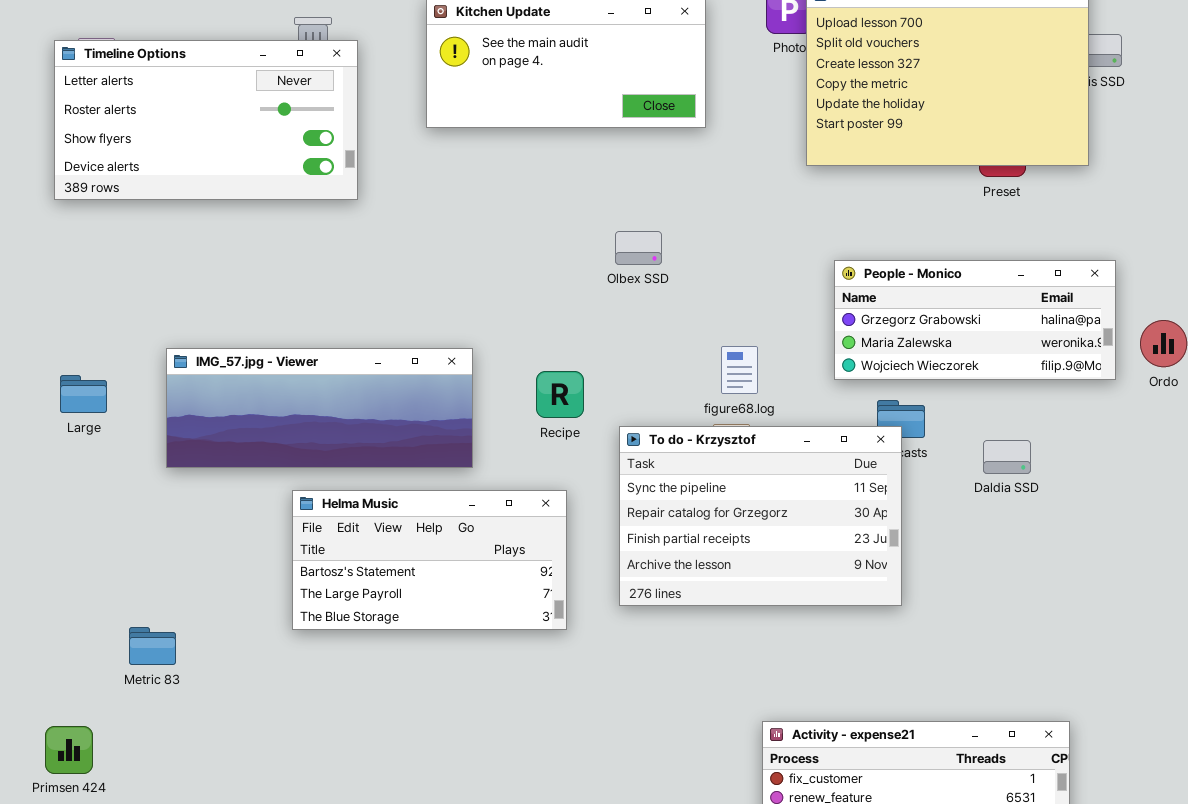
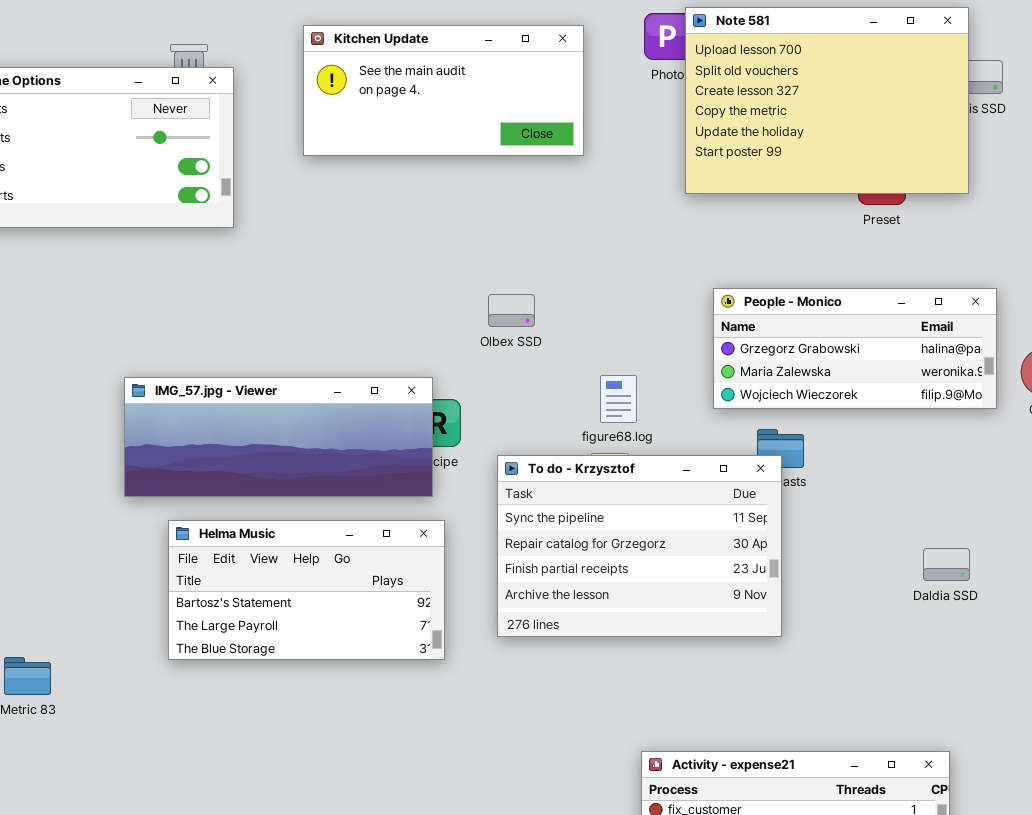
Olbex SSD: [615,231,662,265] -> [488,294,535,327], moved
IMG_57.jpg - Viewer: [166,348,473,468] -> [124,377,433,497], moved
Daldia SSD: [983,440,1031,474] -> [923,548,970,581], moved

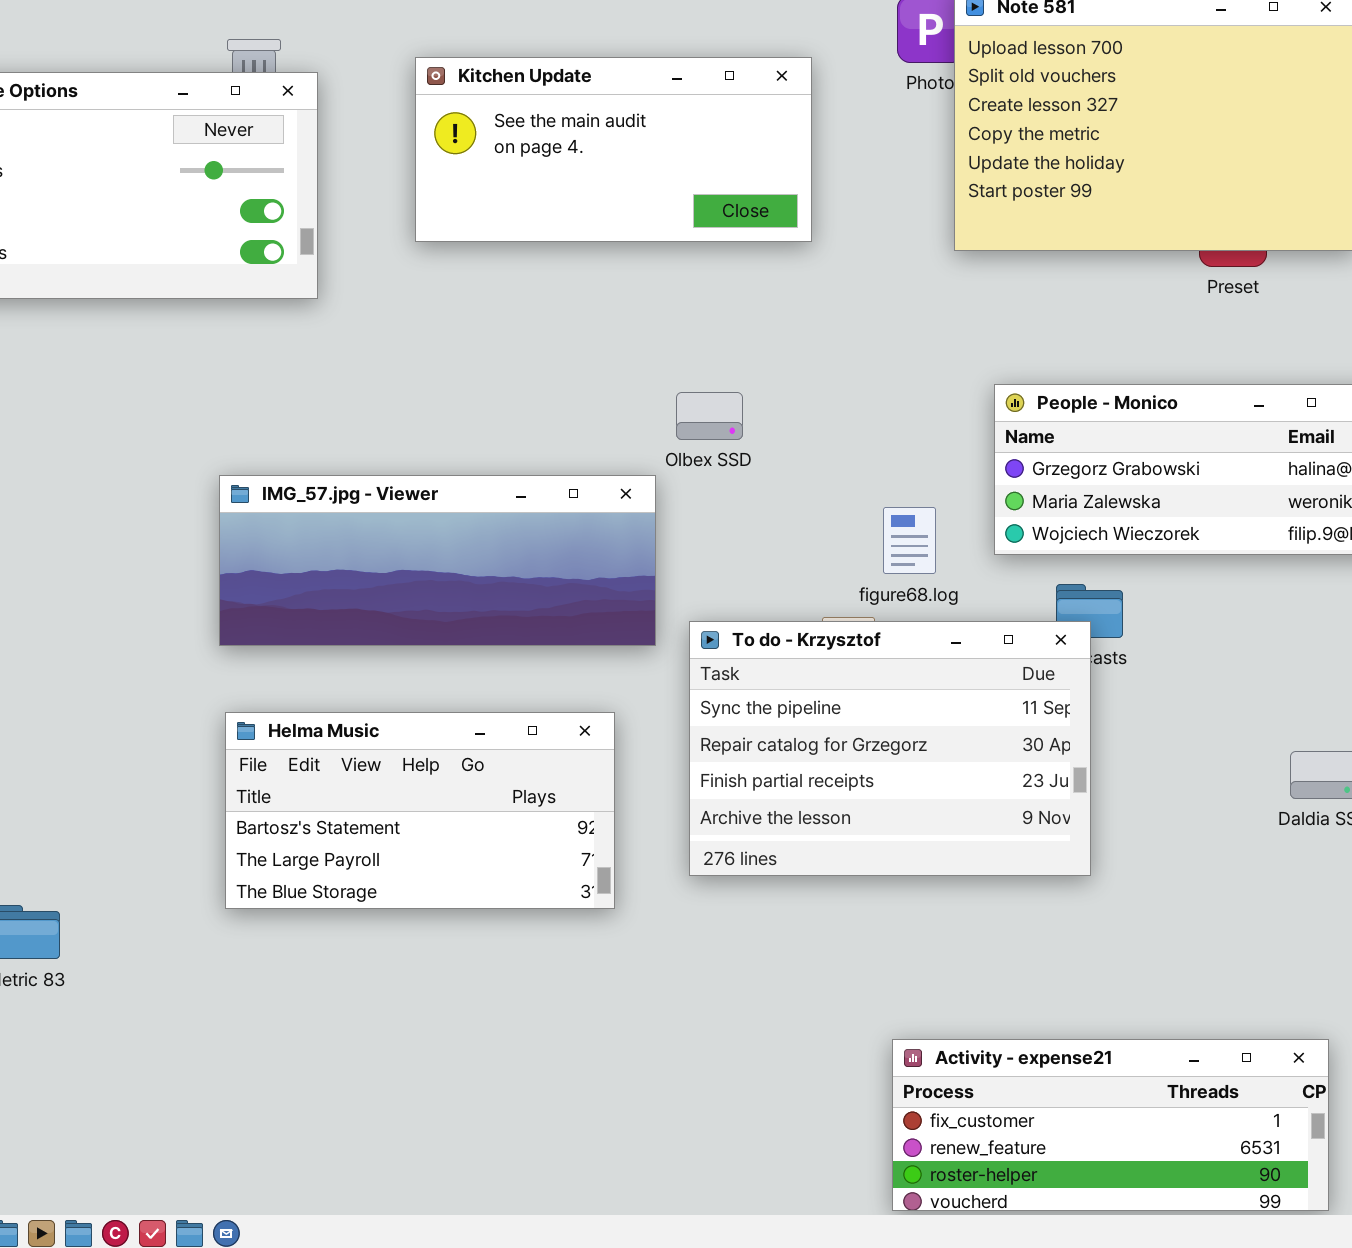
Kitchen Update: [303,25,584,156] -> [415,57,812,242], moved
figure68.log: [600,375,637,423] -> [883,507,936,574], moved
IMG_57.jpg - Viewer: [124,377,433,497] -> [219,475,656,646], moved

